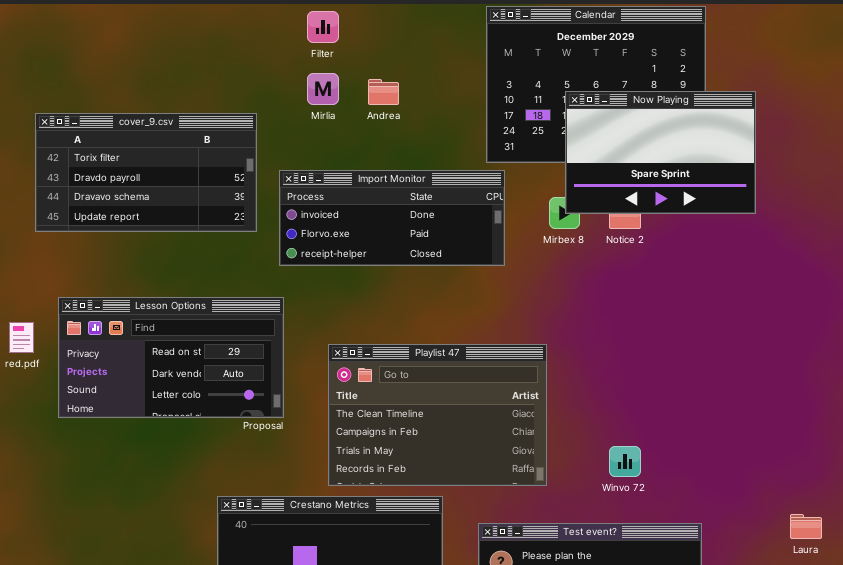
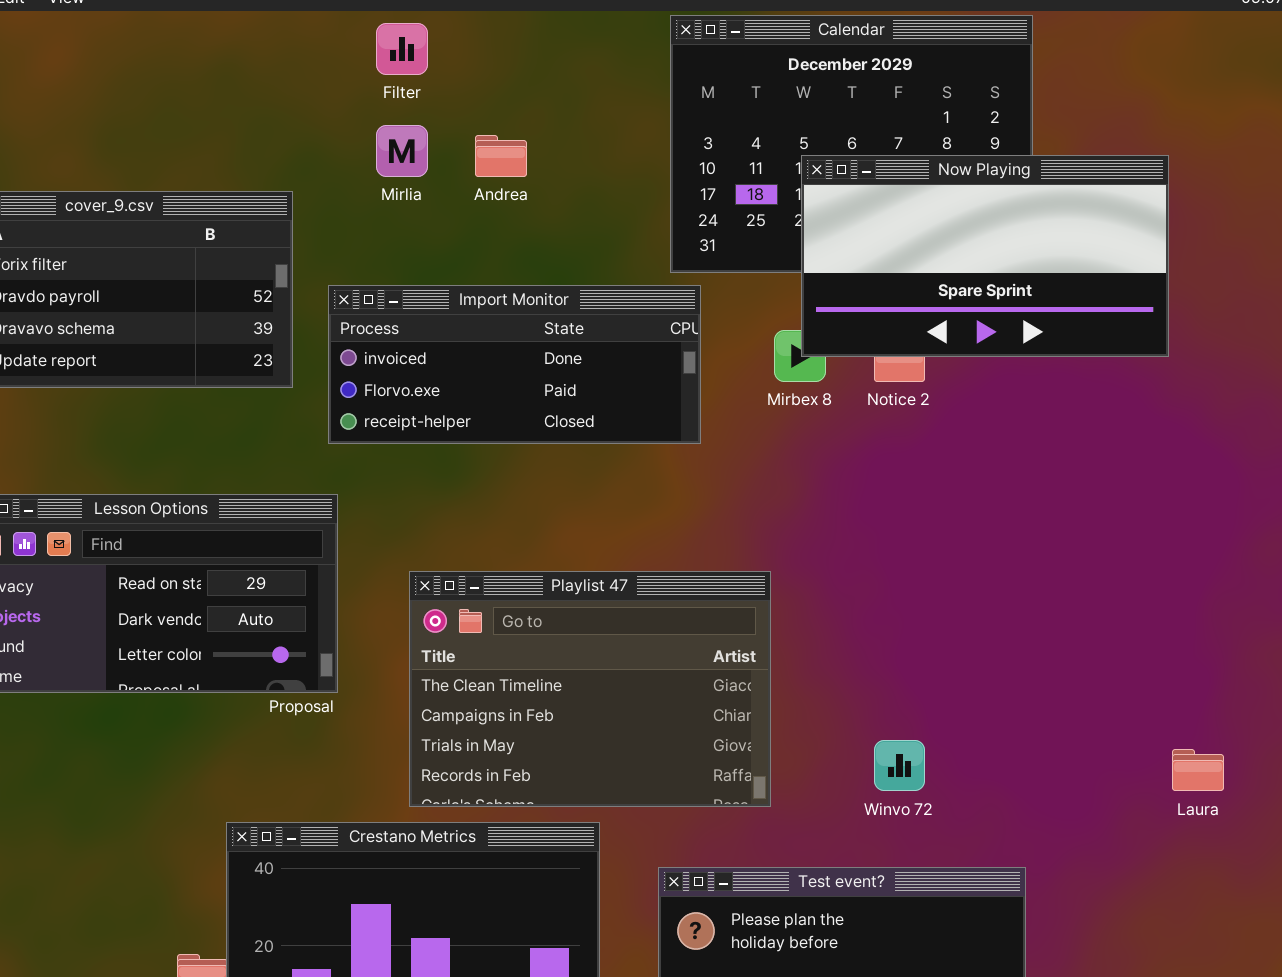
Now Playing: [565,91,756,214] -> [801,155,1169,357], resized
Laura: [790,514,822,539] -> [1172,749,1224,791], moved

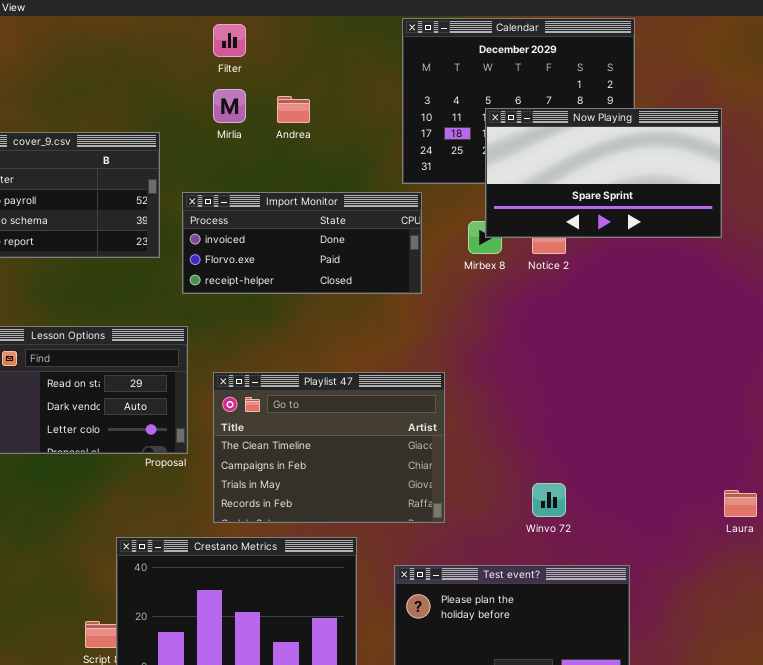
Playlist 47: [409,571,771,807] -> [213,372,445,523], moved

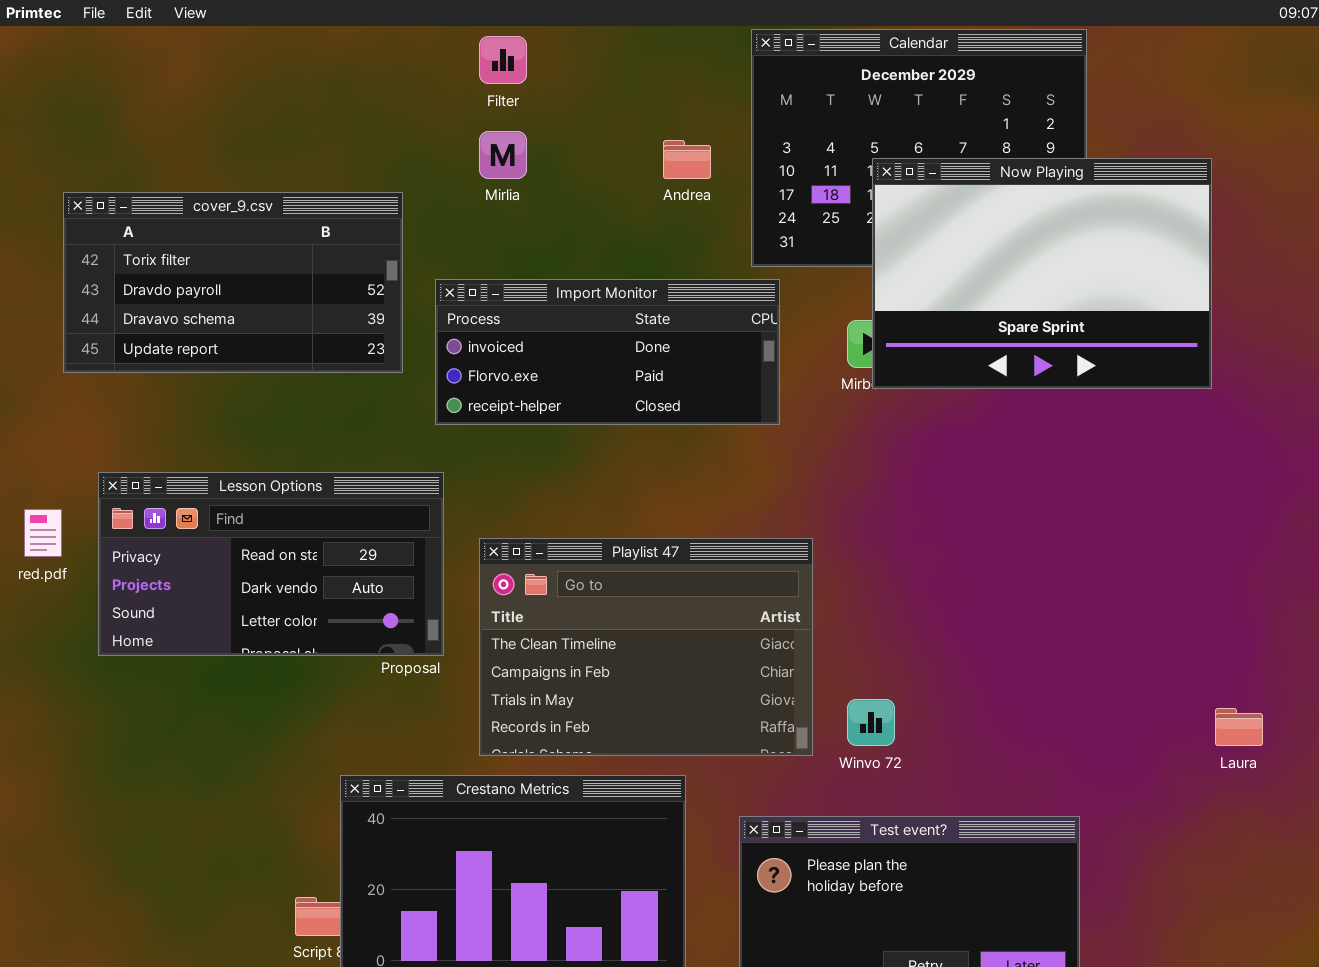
Andrea: [277,96,310,123] -> [663,140,711,179], moved
Now Playing: [485,108,722,238] -> [872,158,1212,389], resized
Winvo 72: [532,483,566,517] -> [847,699,895,746], moved

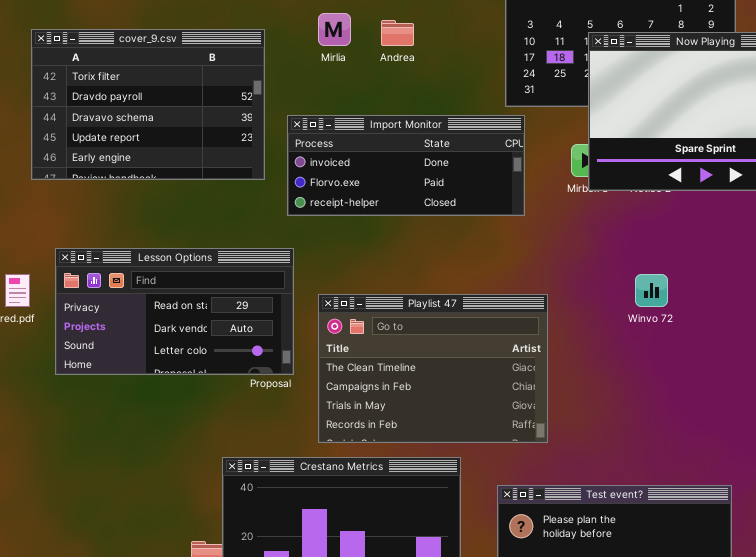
Andrea: [663,140,711,179] -> [381,20,414,46], moved
cover_9.csv: [63,192,403,373] -> [31,29,265,180], resized
Winvo 72: [847,699,895,746] -> [635,274,668,307], moved

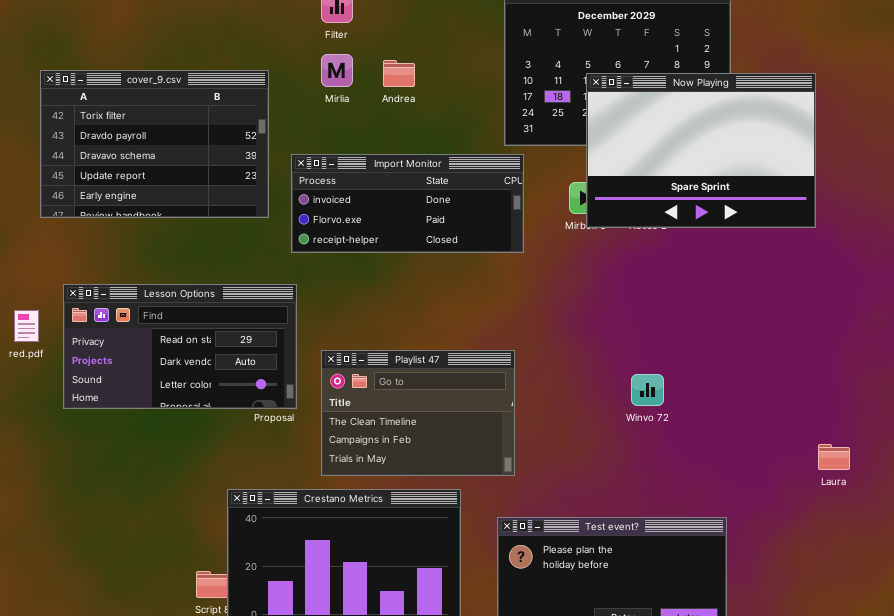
Winvo 72: [635,274,668,307] -> [631,374,664,406], moved
Playlist 47: [318,294,548,443] -> [321,350,515,476], resized

